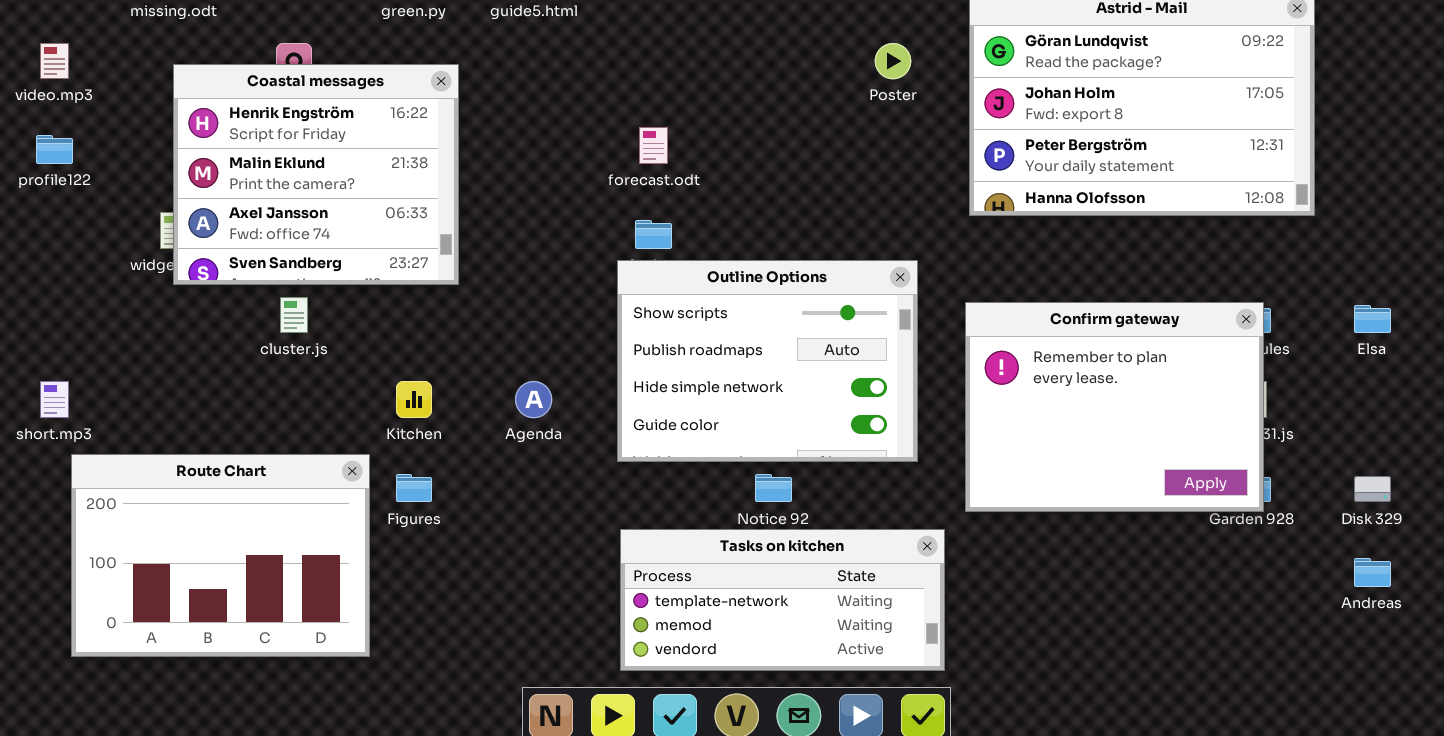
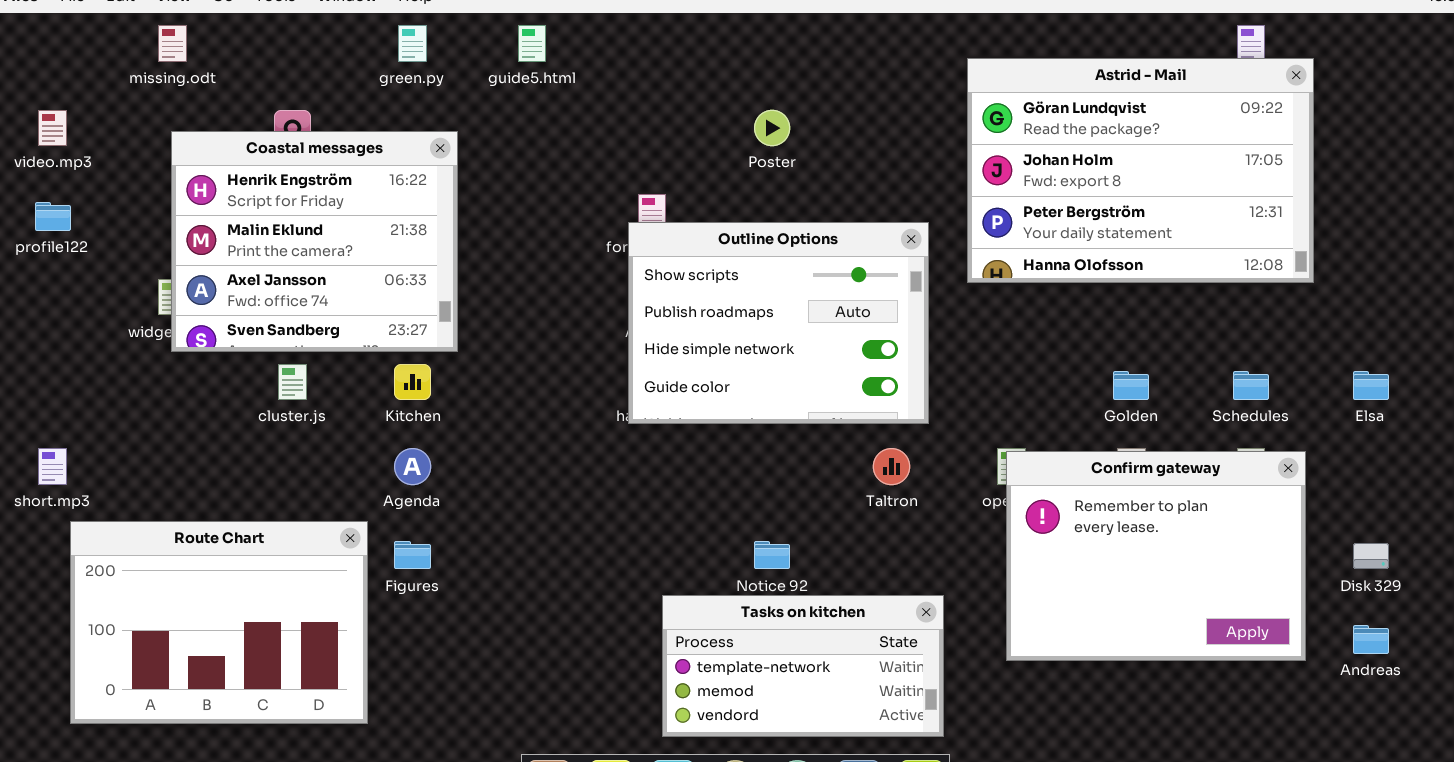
Poster: [875,43,911,79] -> [754,110,790,146], moved
Outline Options: [617,260,918,462] -> [628,222,929,424], moved
Confirm gateway: [965,302,1264,512] -> [1006,451,1306,661], moved
Kitchen: [396,381,432,418] -> [394,364,431,400], moved
Agenda: [515,381,552,418] -> [394,448,431,485], moved
Tasks on kitchen: [620,529,945,671] -> [662,595,944,737], resized

